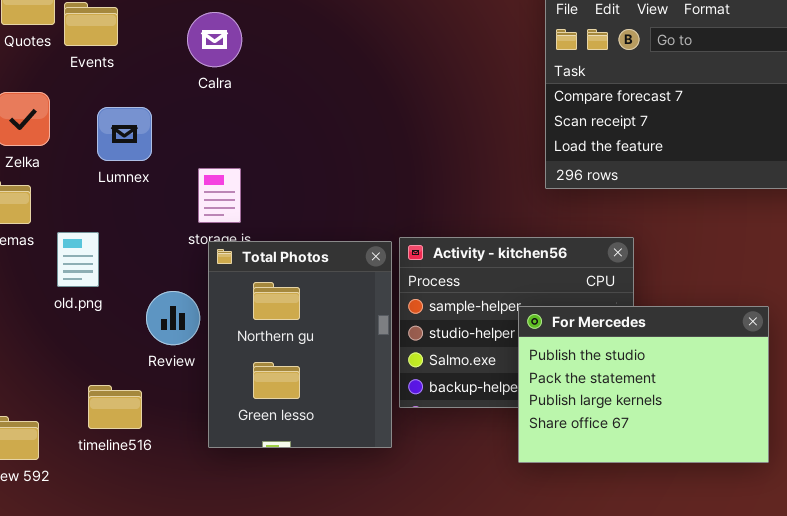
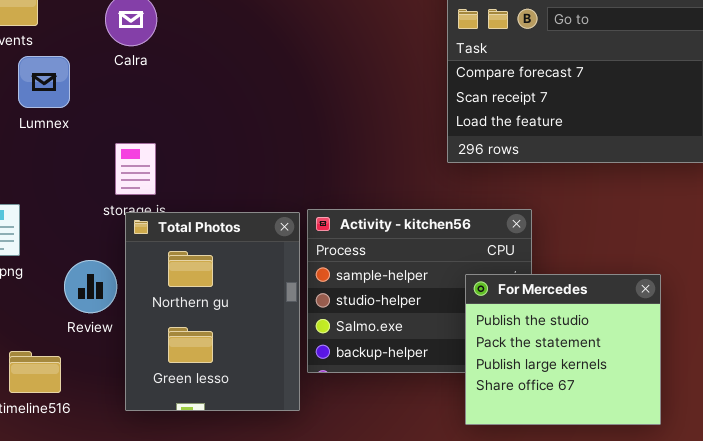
Lumnex: [97,107,152,161] -> [18,56,70,108], moved
For Mercedes: [518,306,769,463] -> [465,274,661,425], resized

